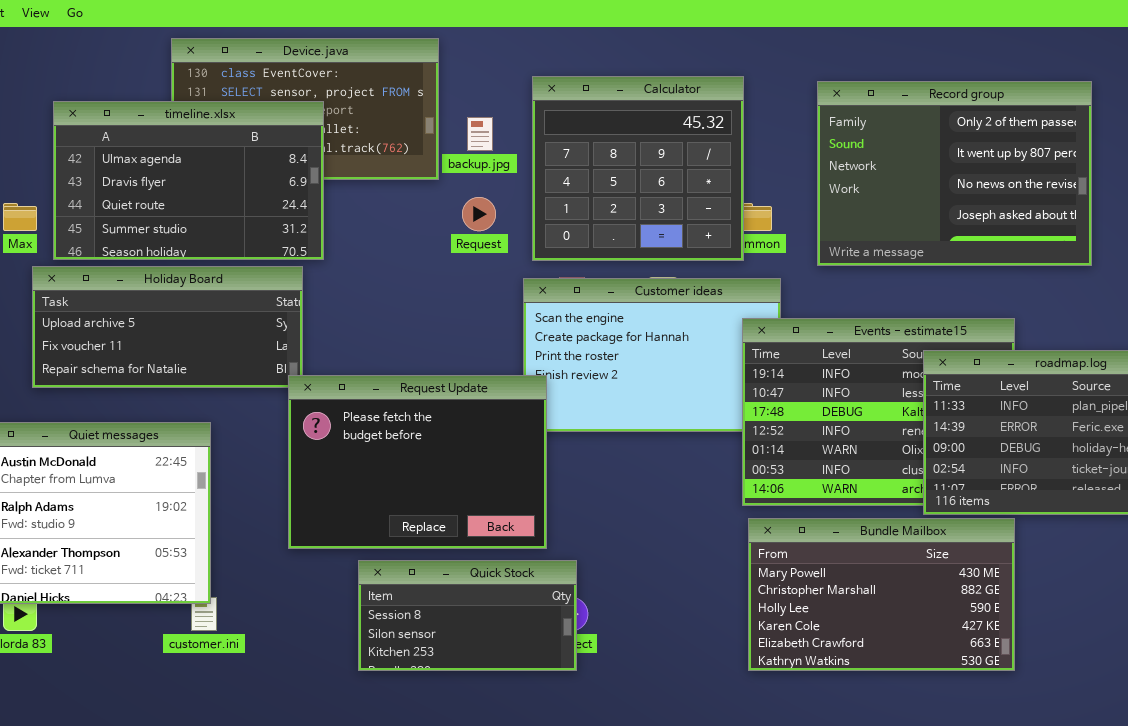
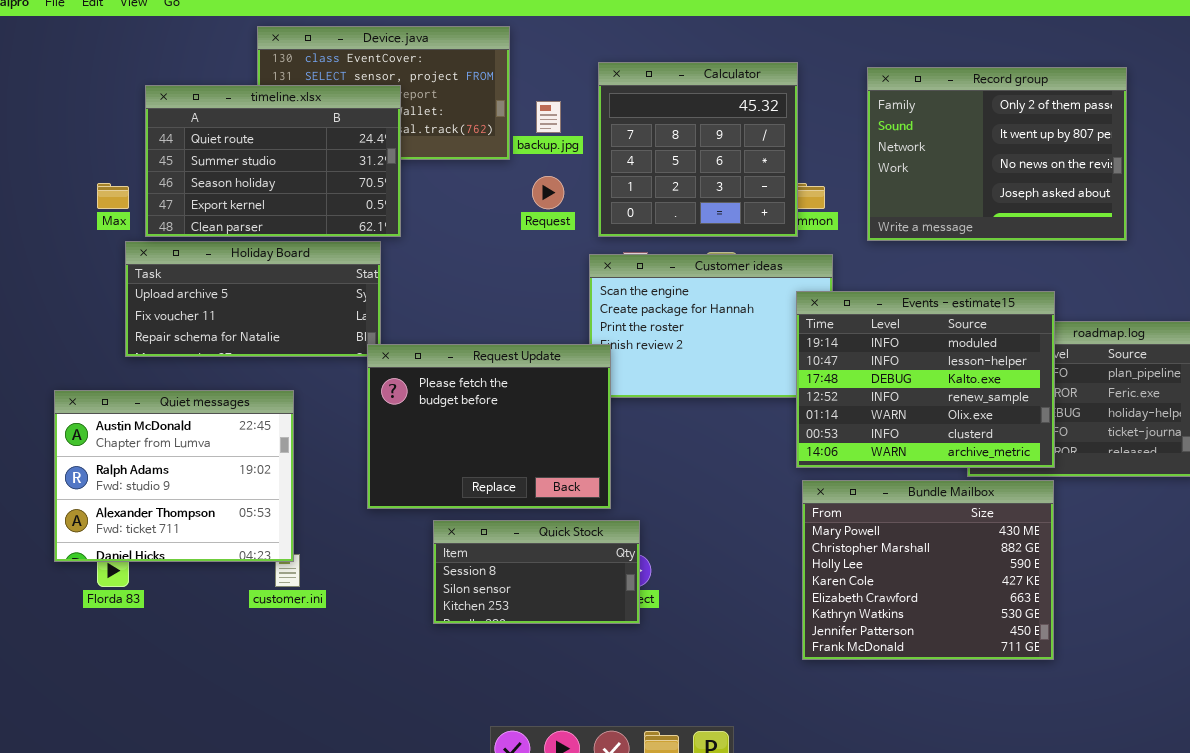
timeline.xlsx: [53,101,324,260] -> [145,85,401,237], scrolled down 2 rows
Events - estimate15: [742,318,1015,506] -> [796,291,1055,468], raised
Bundle Mailbox: [748,518,1015,671] -> [802,480,1054,660], resized

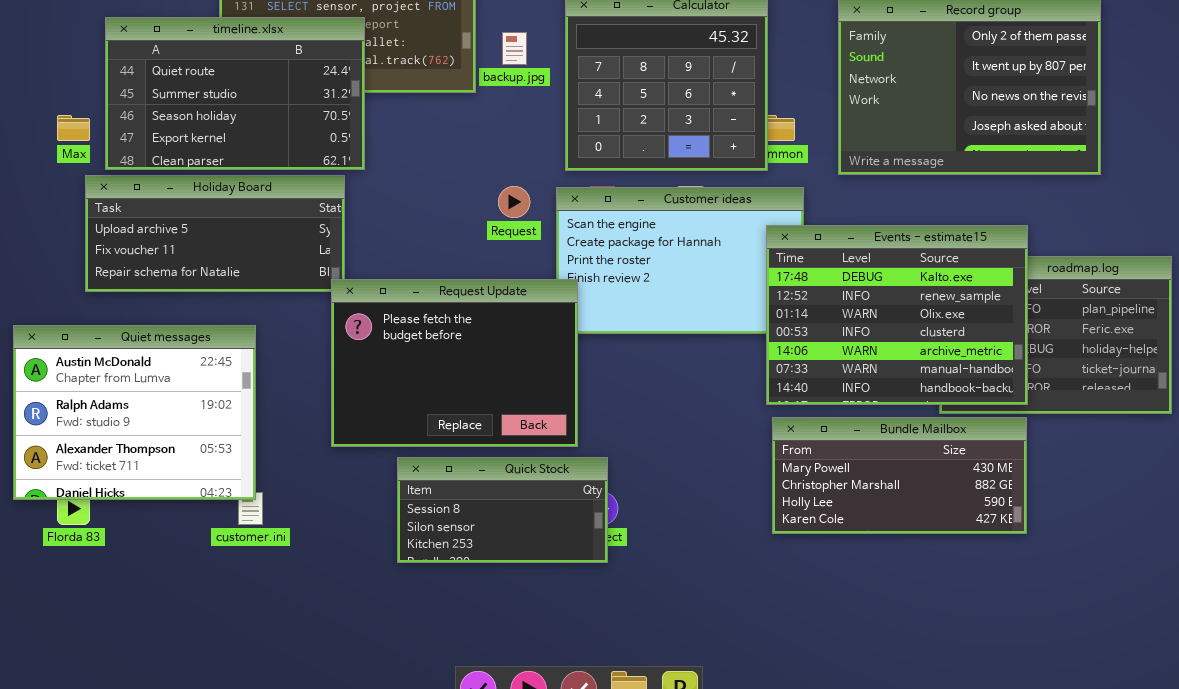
Request: [532,176,564,209] -> [498,186,530,218], moved
Events - estimate15: [796,291,1055,468] -> [766,225,1028,405], scrolled down 2 rows
Bundle Mailbox: [802,480,1054,660] -> [772,417,1027,534], resized

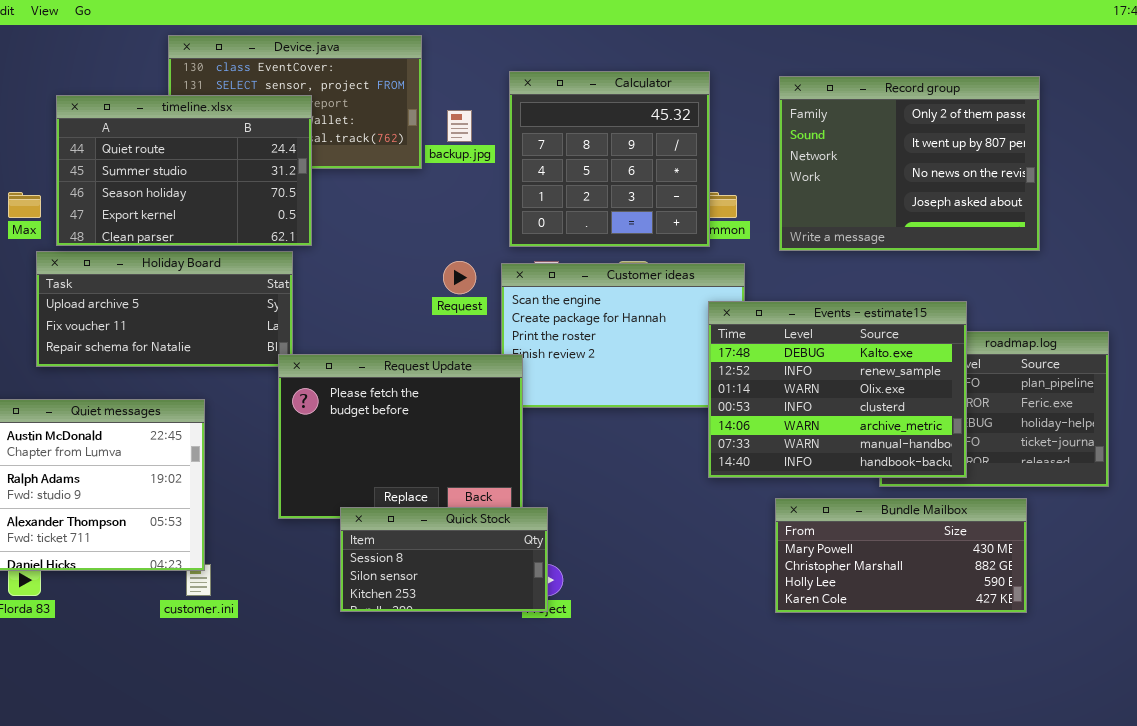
Bundle Mailbox: [772,417,1027,534] -> [775,498,1027,613], moved
Quick Stock: [397,457,608,563] -> [340,507,548,612], moved

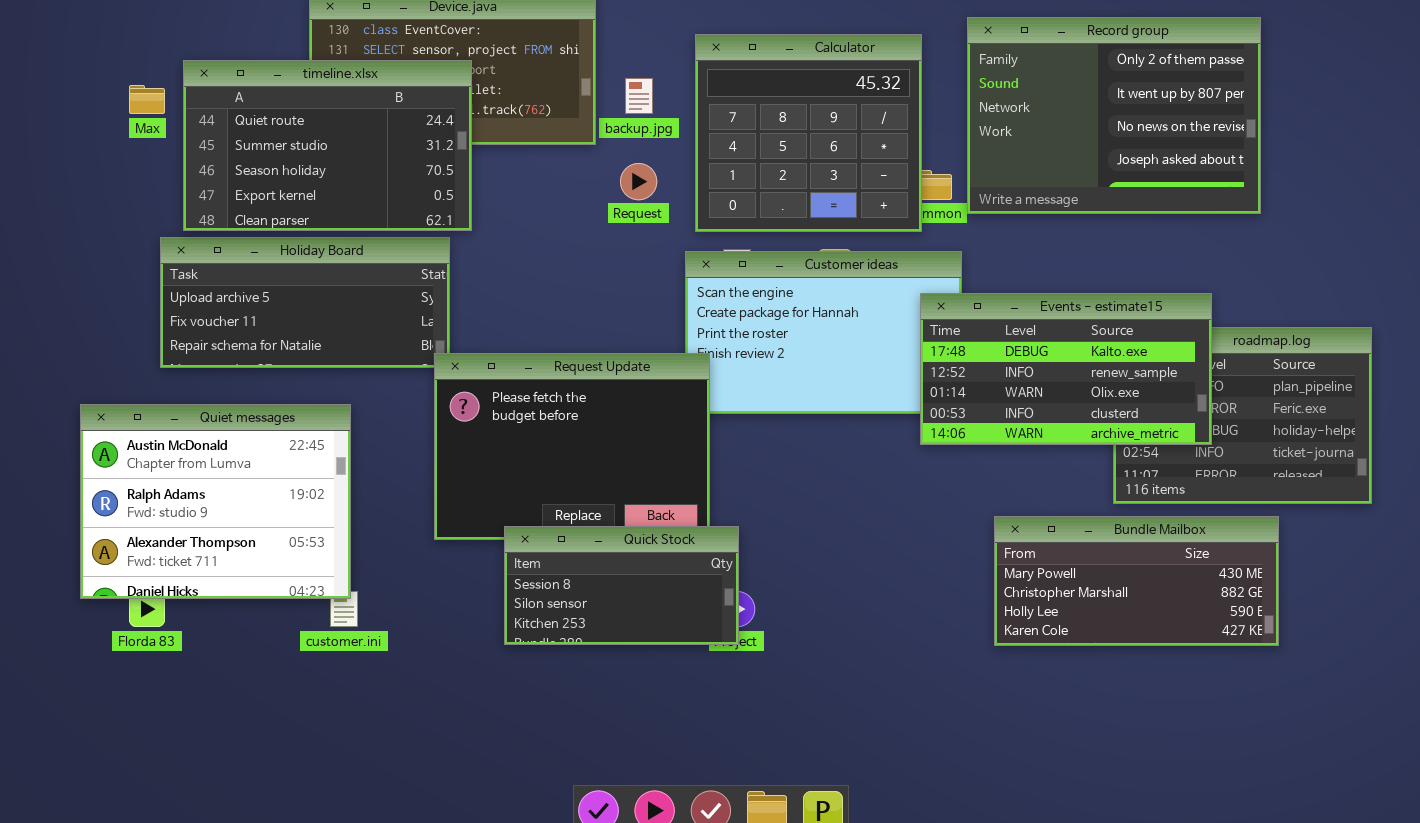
Record group: [779,76,1040,251] -> [967,17,1261,214], moved
Max: [8,192,41,218] -> [129,85,165,114], moved
Request: [443,261,476,294] -> [620,163,657,200], moved
Events - estimate15: [708,301,967,478] -> [920,293,1212,445], resized

